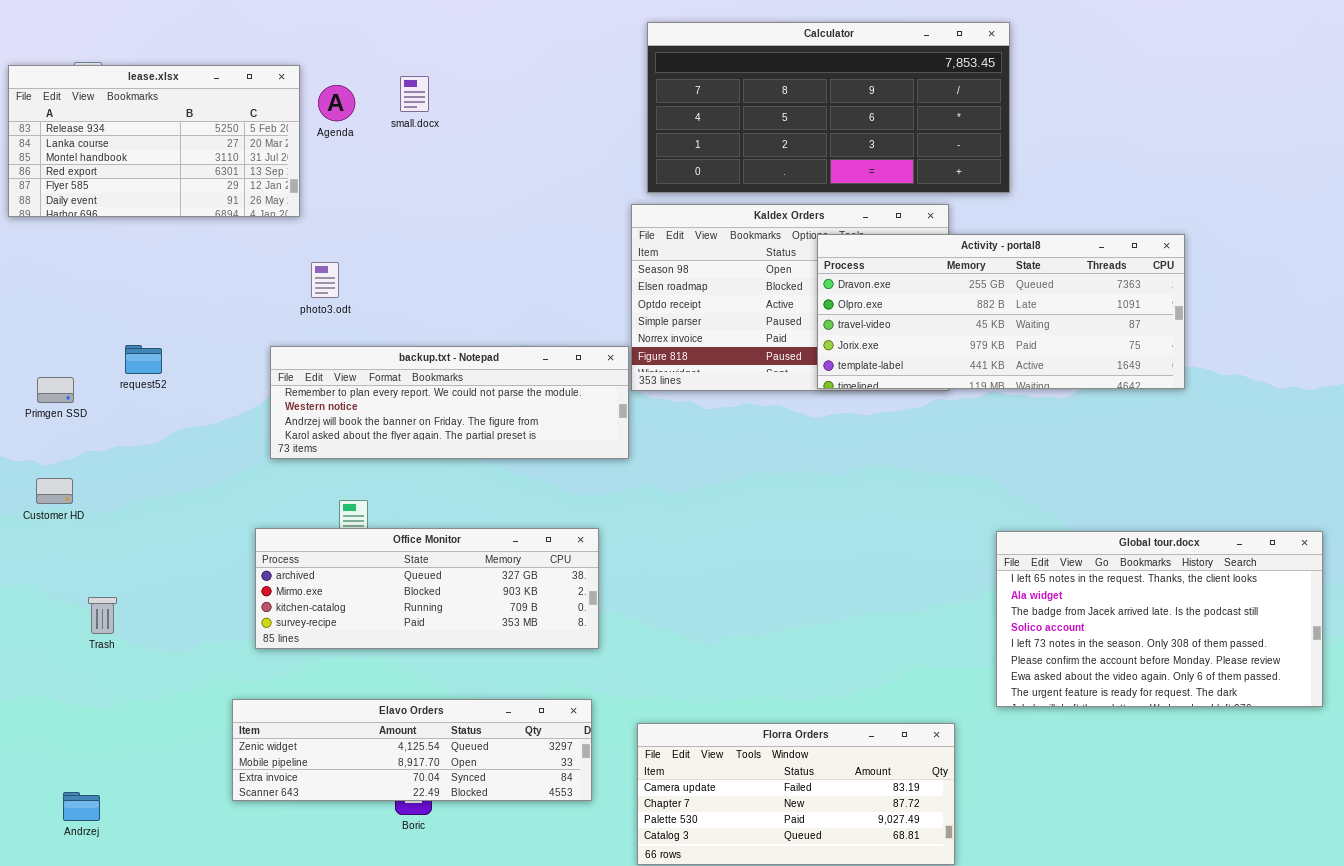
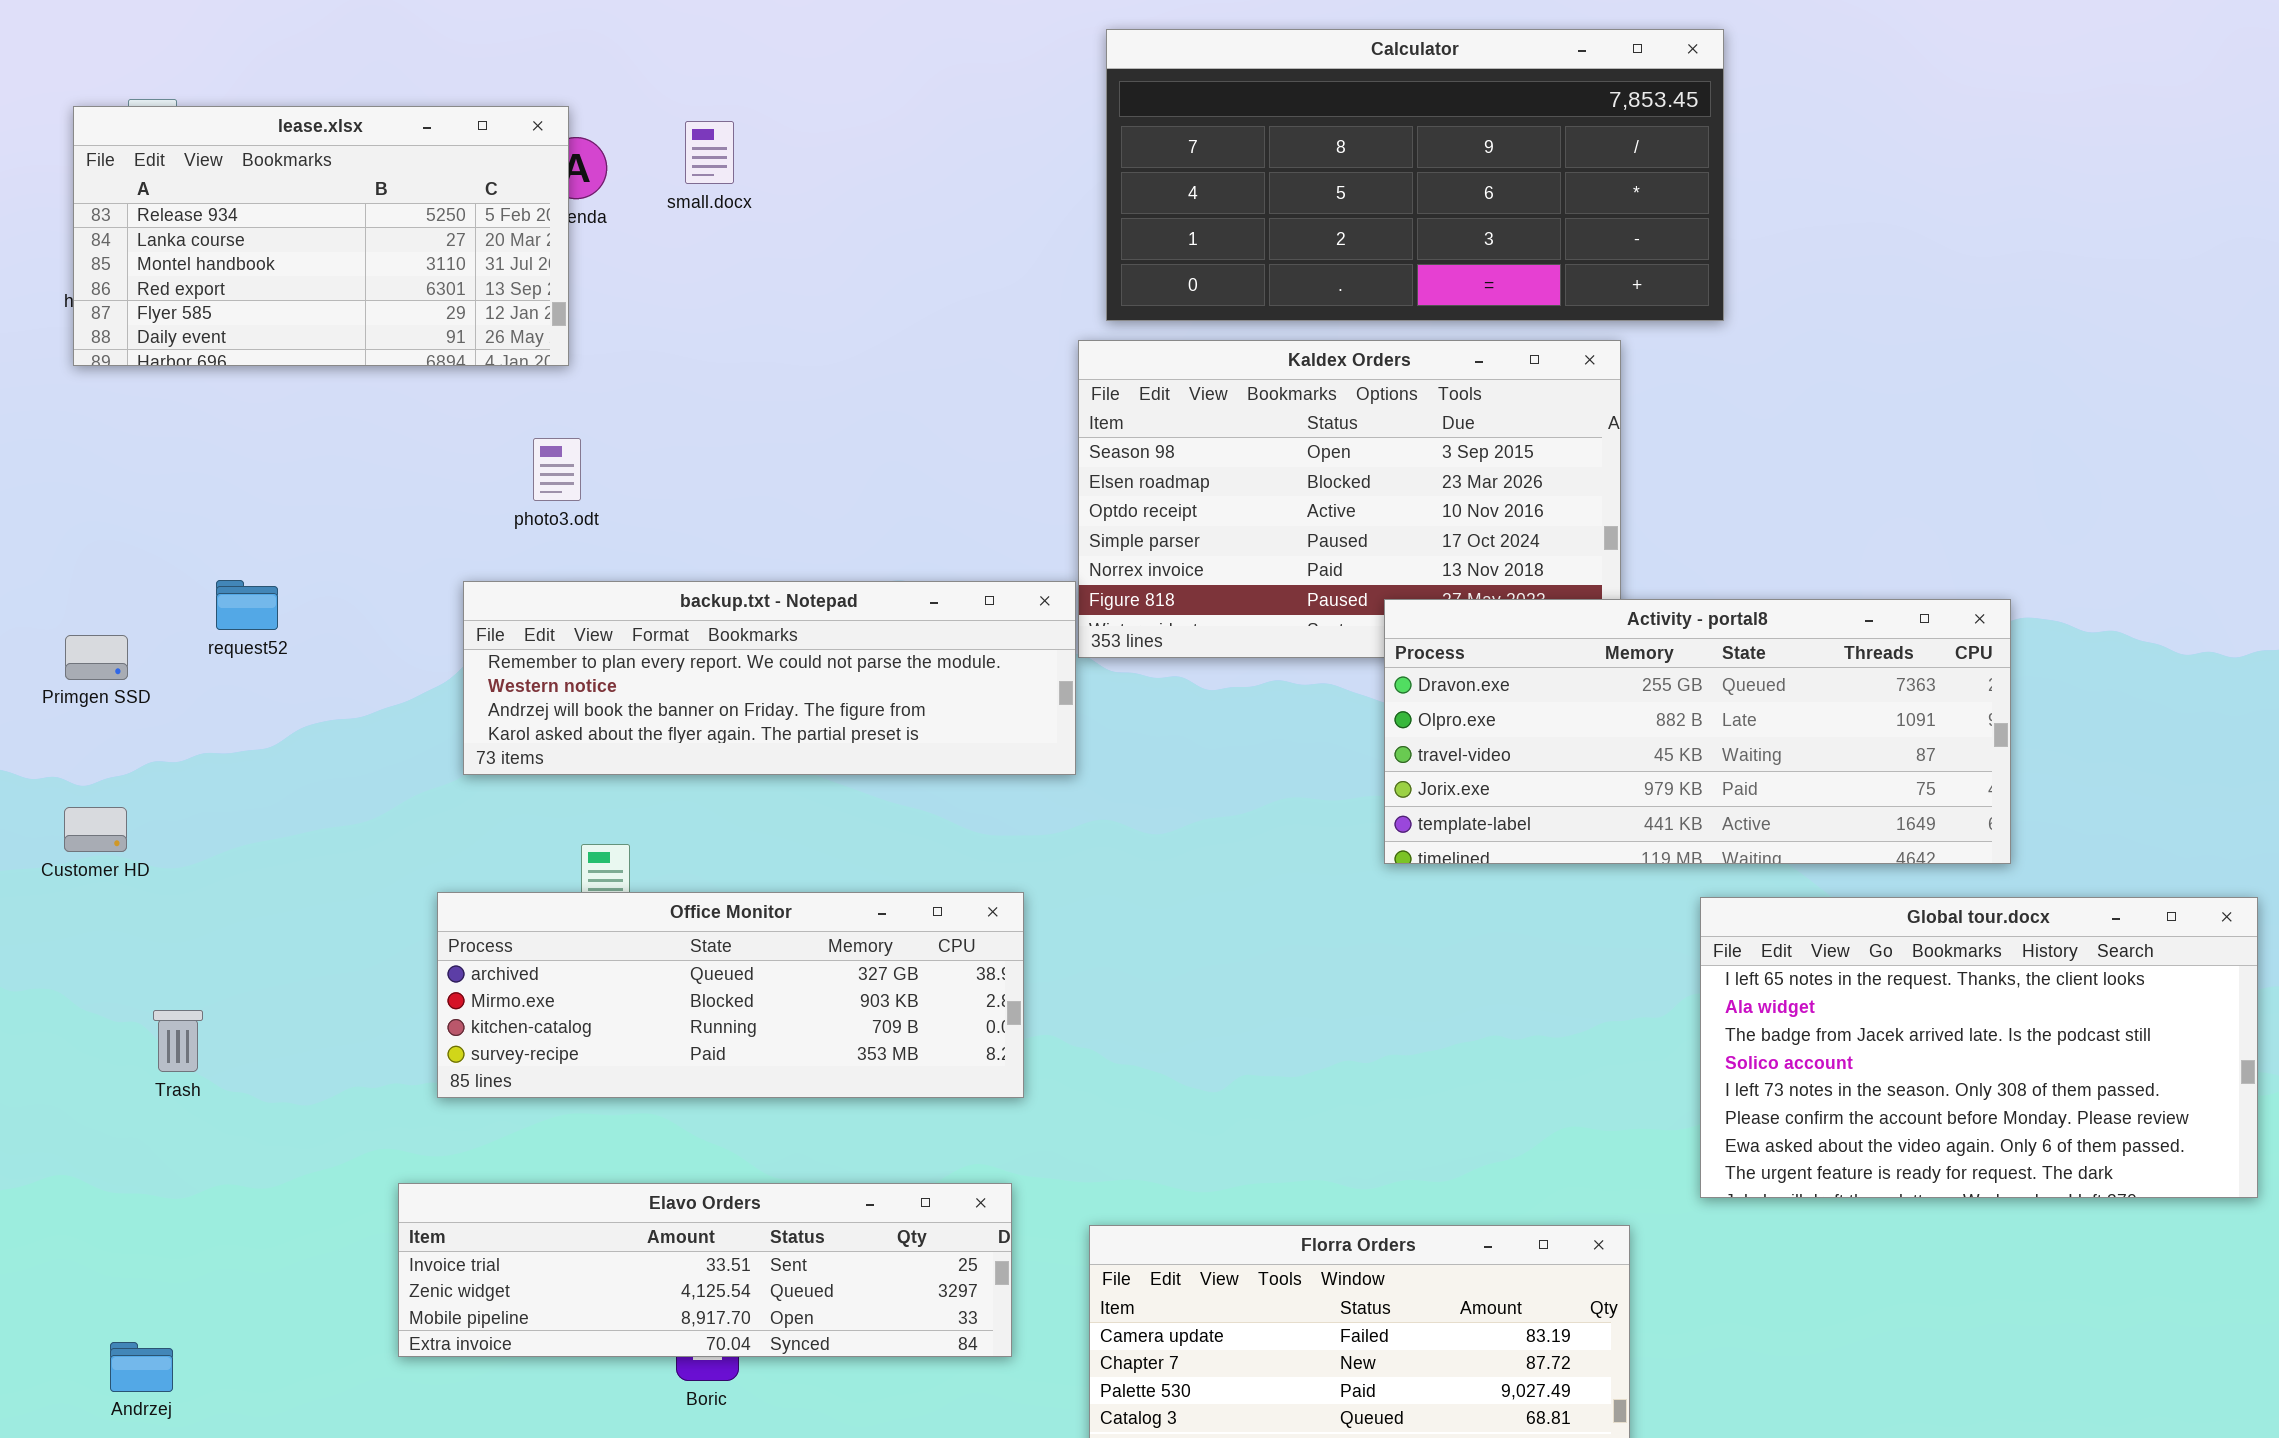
lease.xlsx: [8,65,300,217] -> [73,106,569,366], moved
Activity - portal8: [817,234,1185,389] -> [1384,599,2011,864], moved
Elavo Orders: [232,699,592,801] -> [398,1183,1012,1357], scrolled up 1 row

